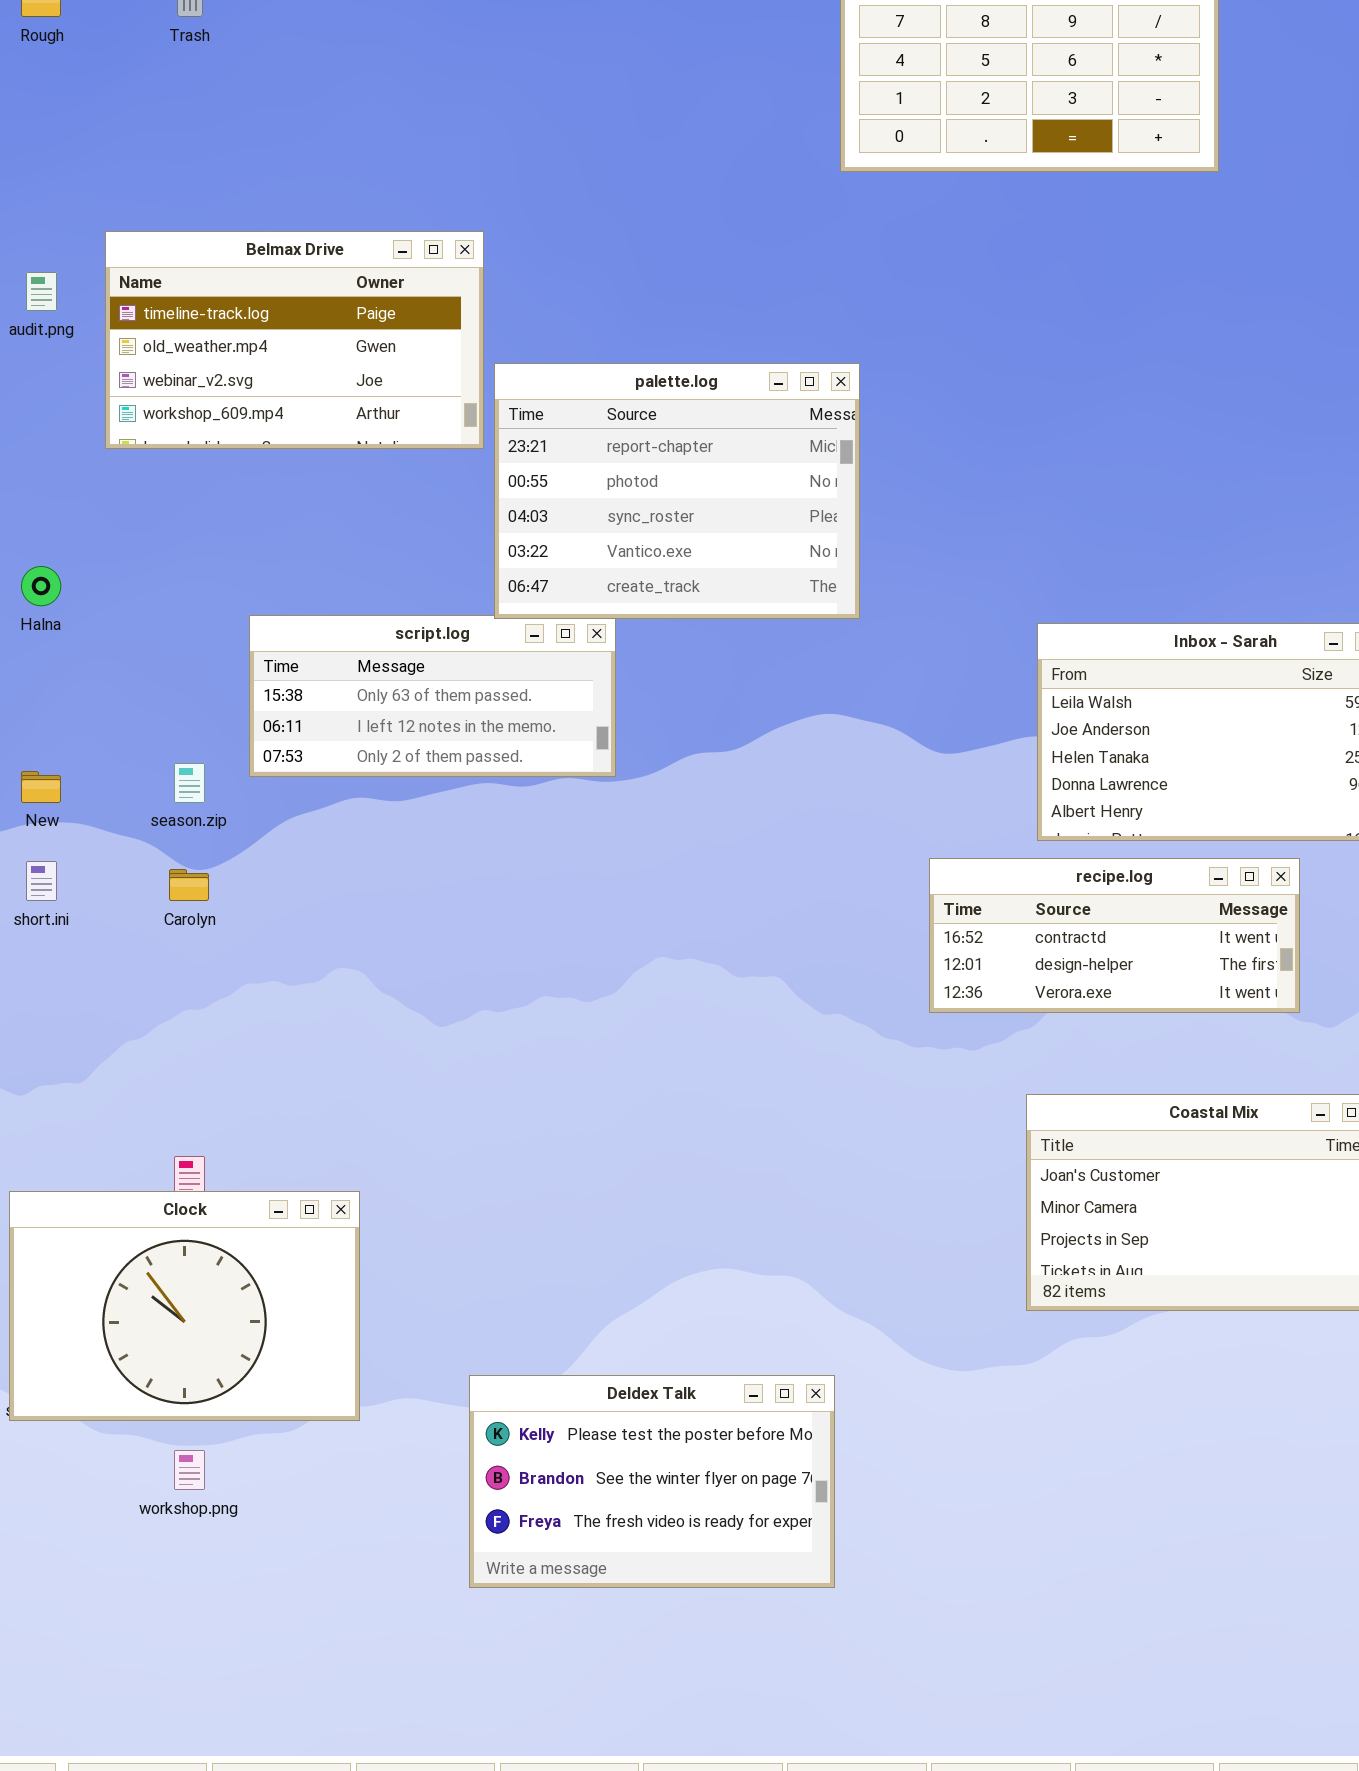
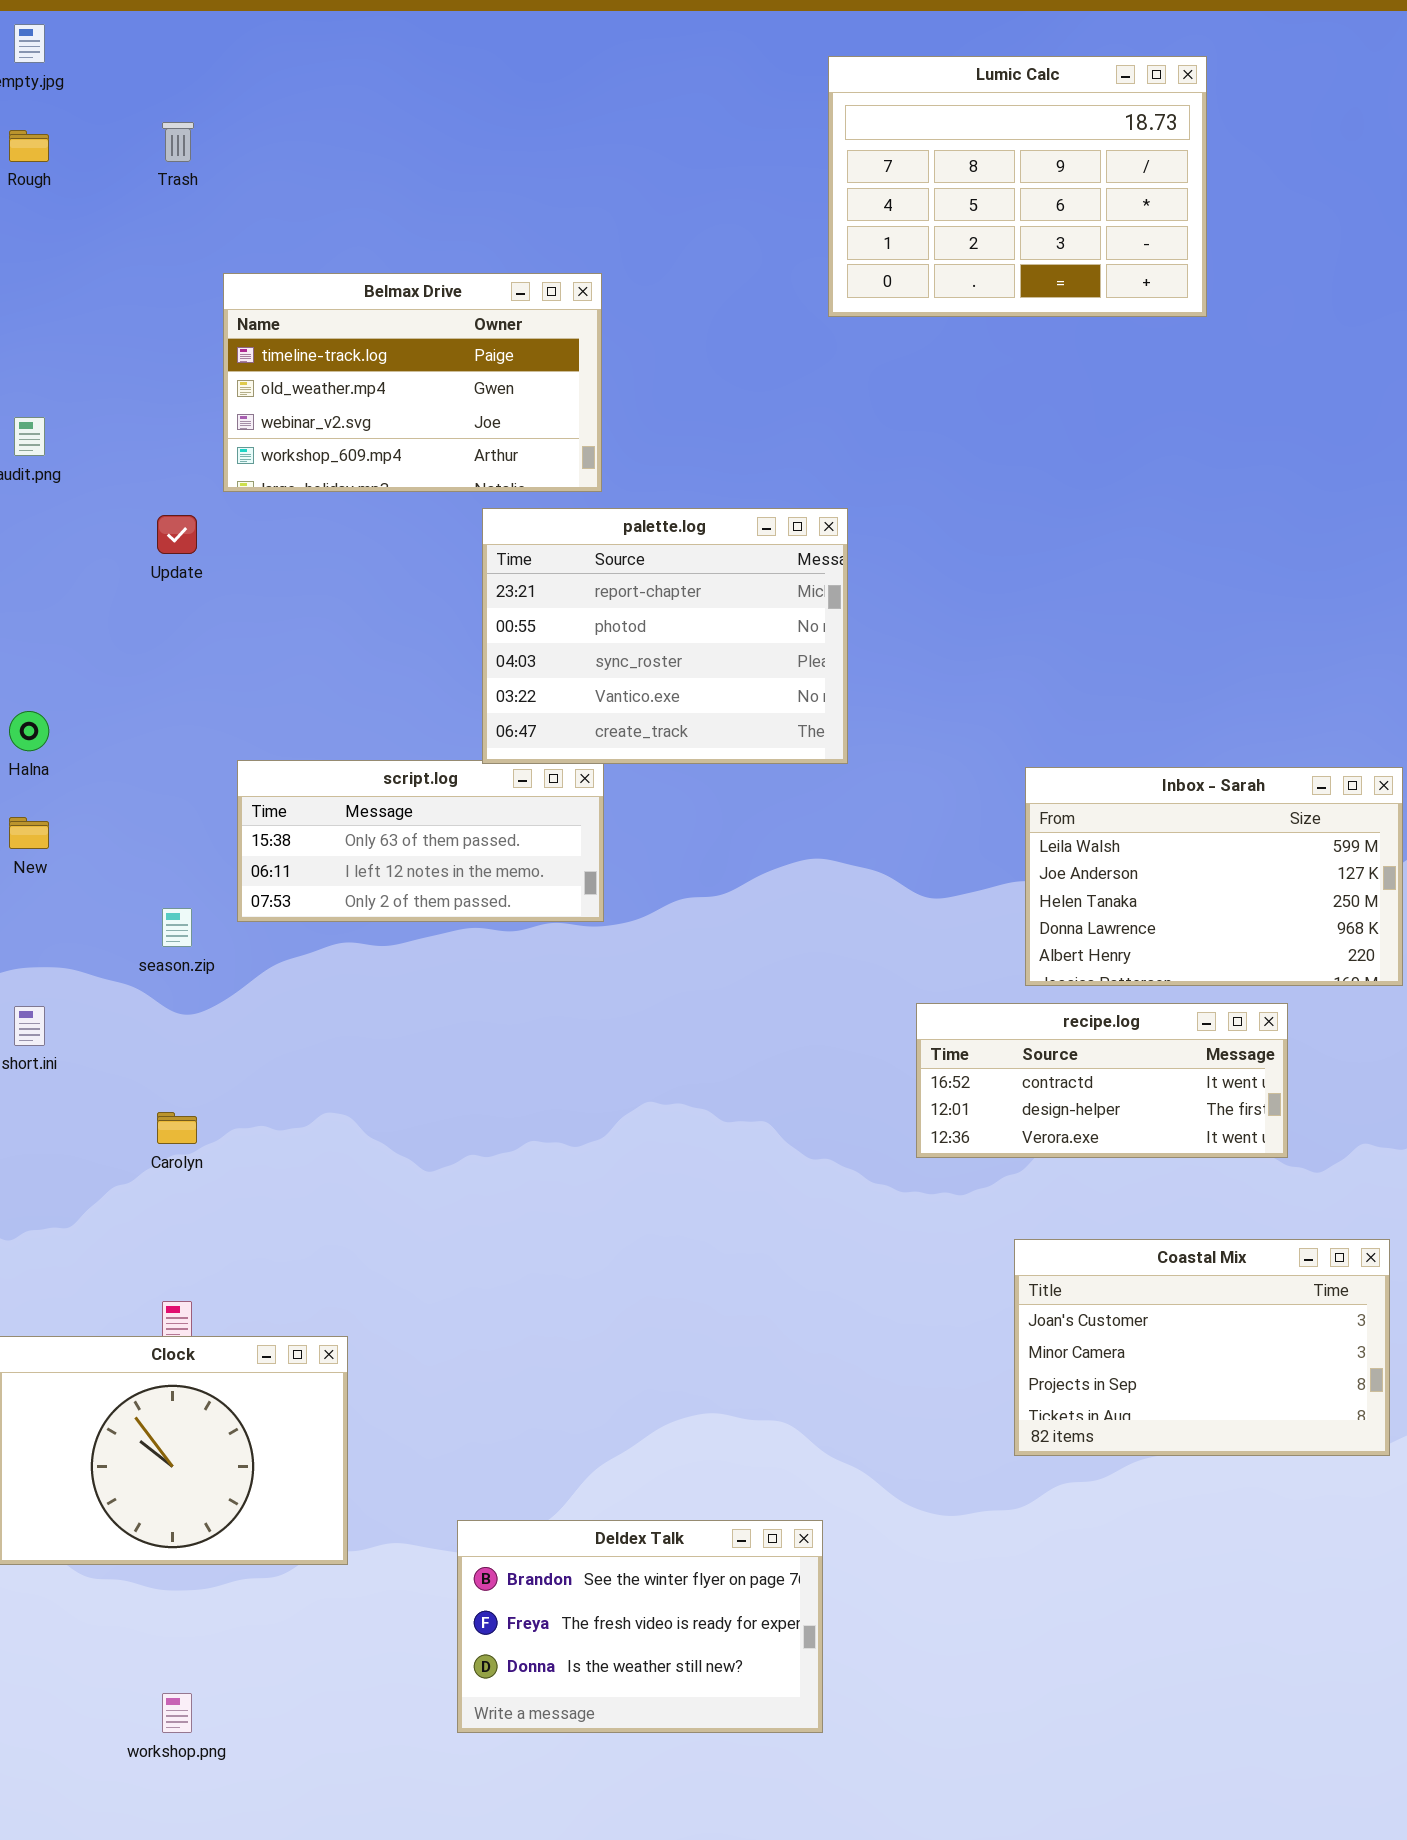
Belmax Drive: [105,231,484,449] -> [223,273,602,492], moved
New: [21,771,61,803] -> [9,817,49,849], moved
Carolyn: [169,869,209,901] -> [157,1112,197,1144], moved
Deldex Talk: [469,1375,835,1588] -> [457,1520,823,1733], scrolled down 1 row
workshop.png: [174,1450,205,1490] -> [162,1693,192,1733], moved

